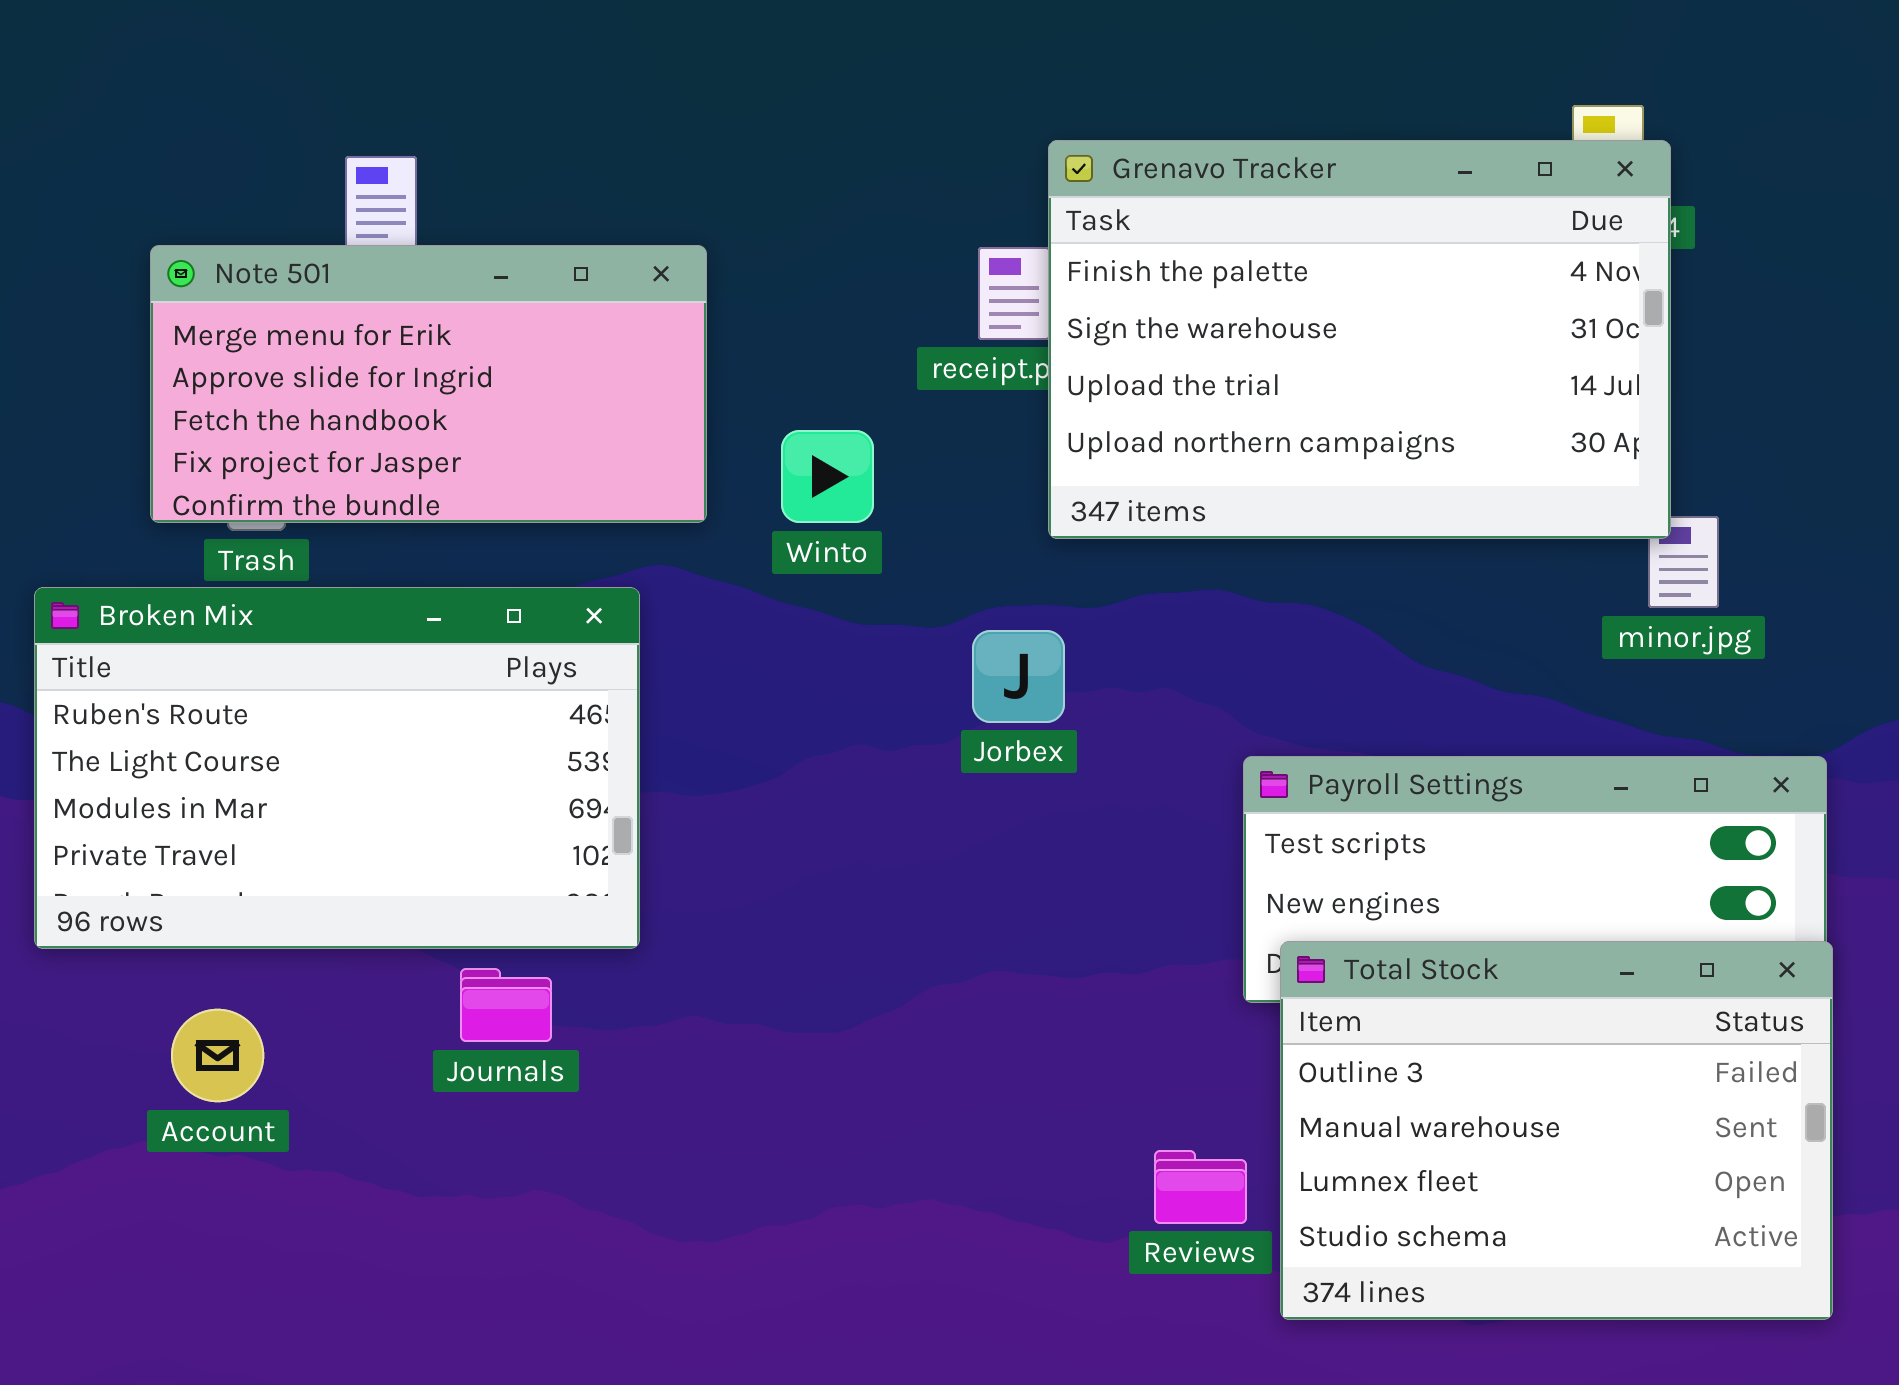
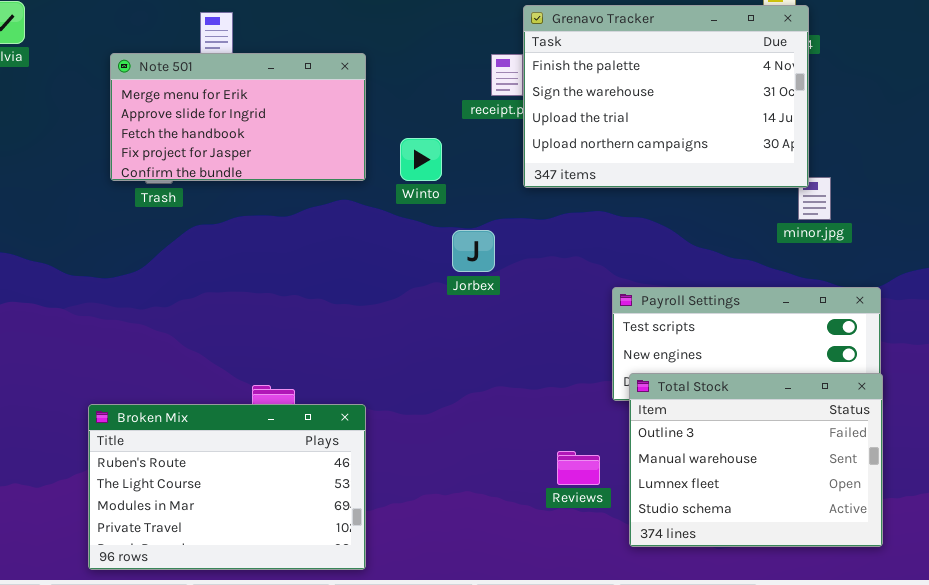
Broken Mix: [34,587,640,949] -> [88,404,366,570], moved
Jorbex: [972,630,1065,723] -> [452,230,495,272], moved
Reviews: [1154,1150,1247,1224] -> [557,451,600,485], moved

